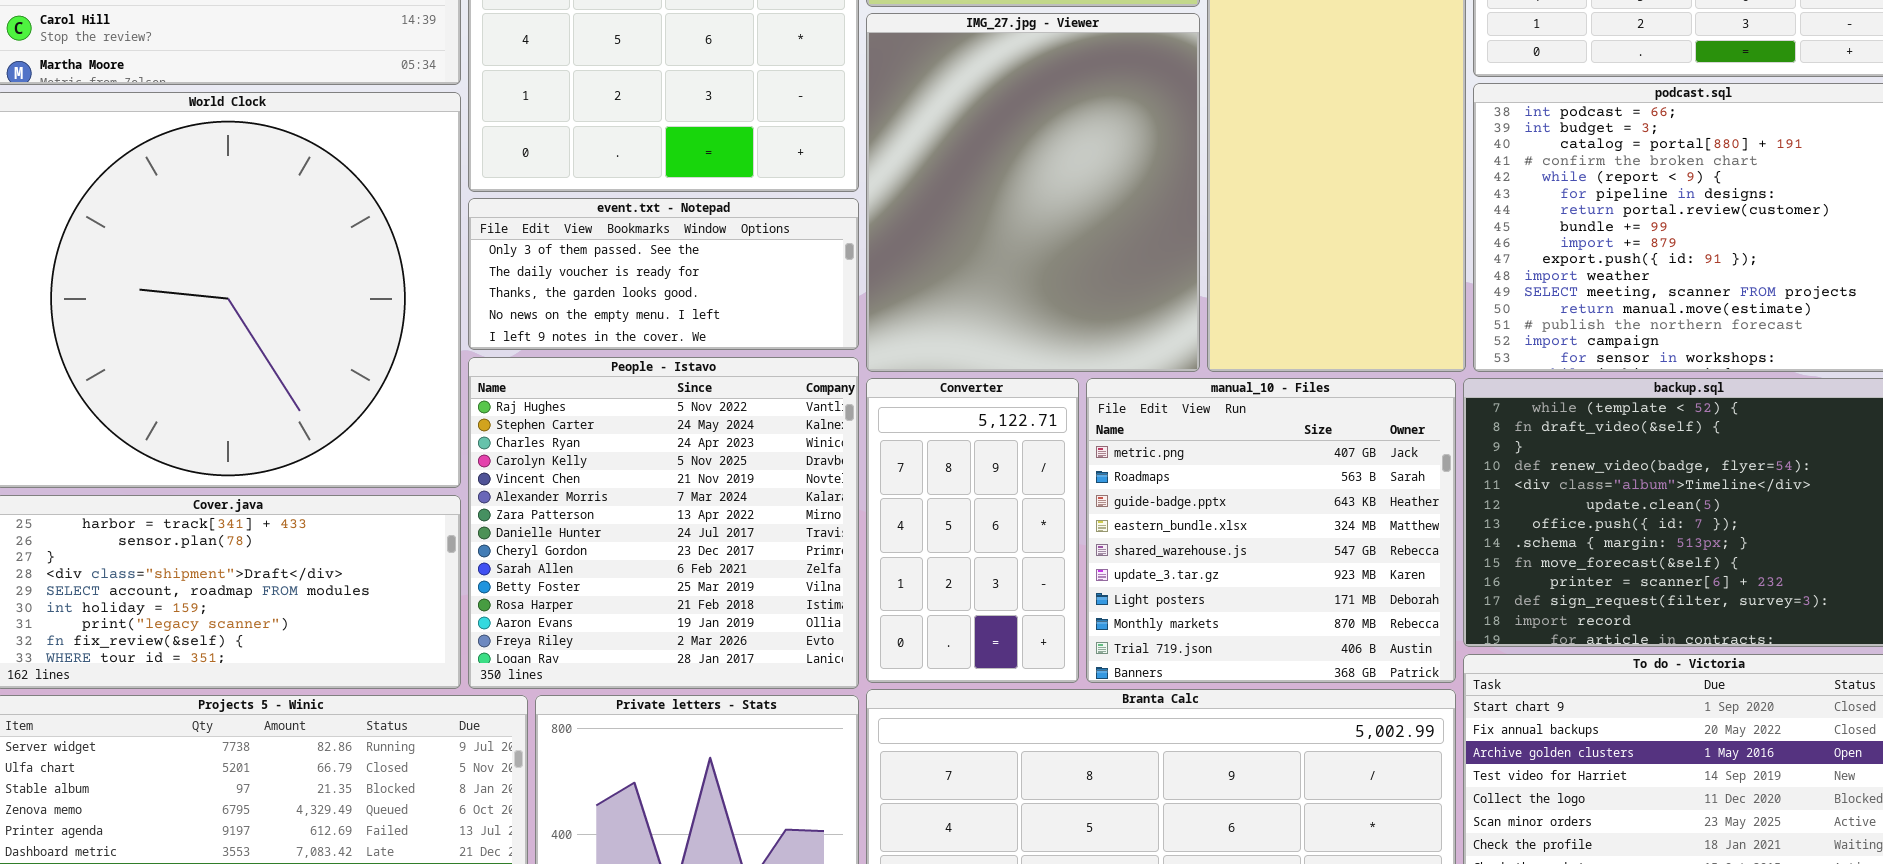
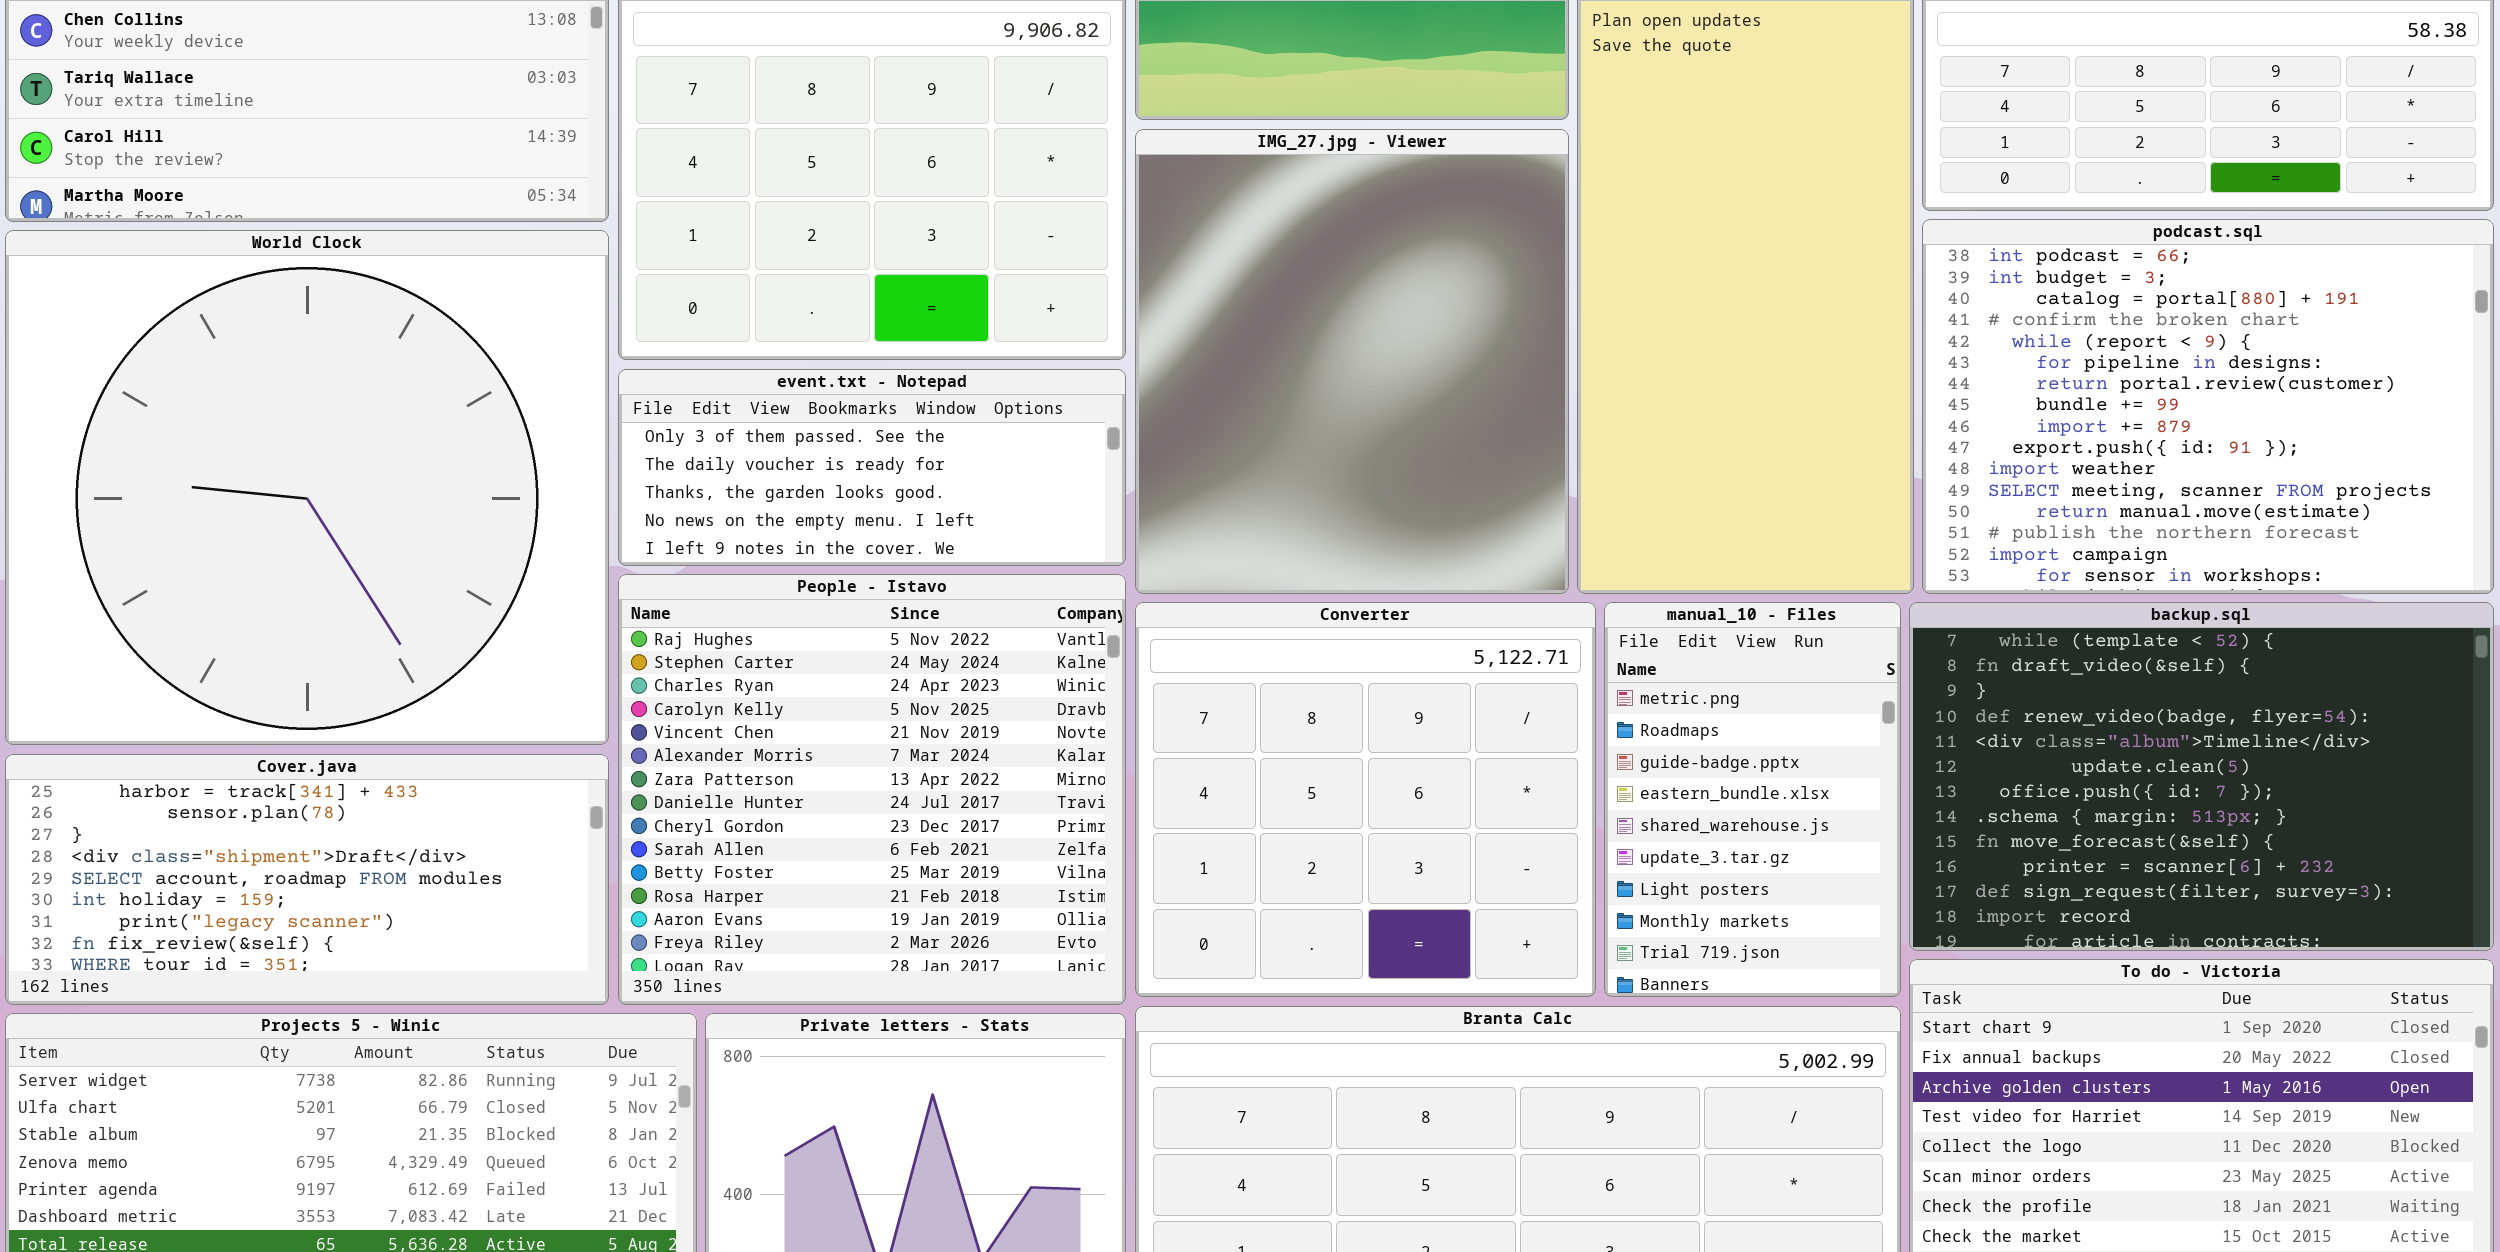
Converter: [866,378,1079,683] -> [1135,602,1596,997], resized
manual_10 - Files: [1086,378,1456,683] -> [1604,602,1901,997], resized

